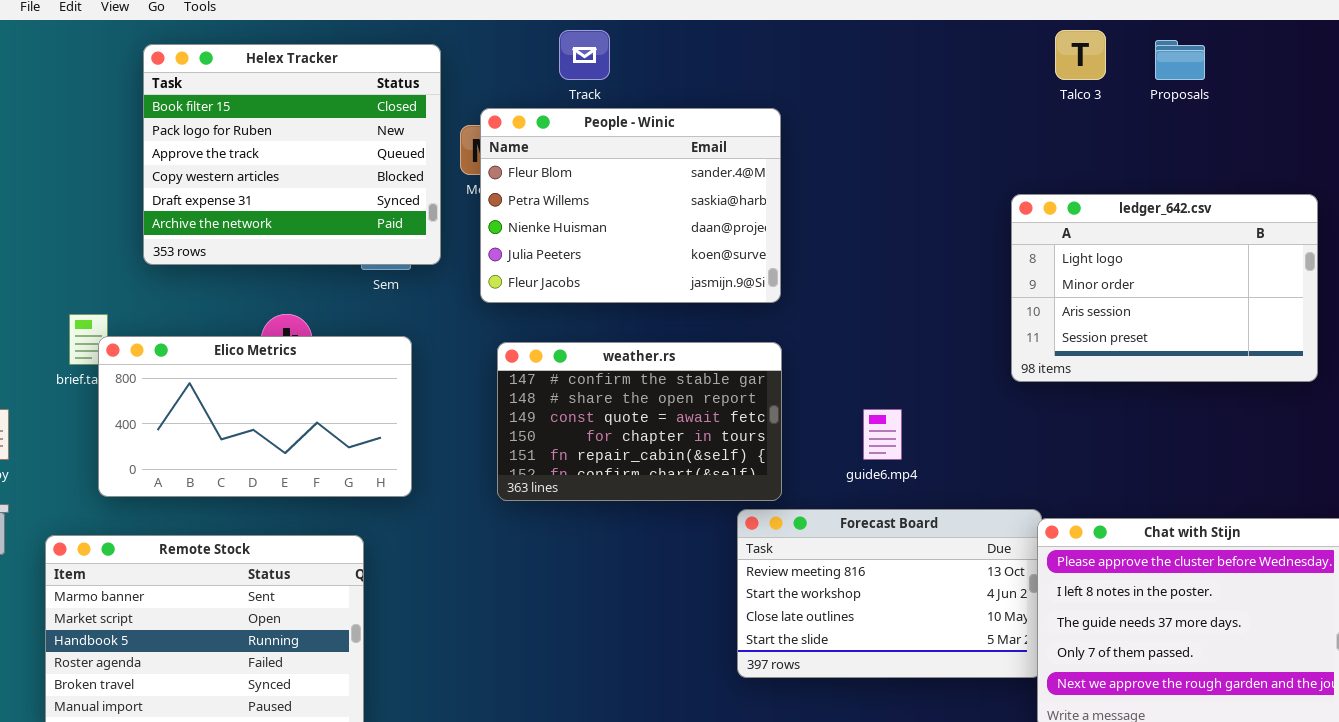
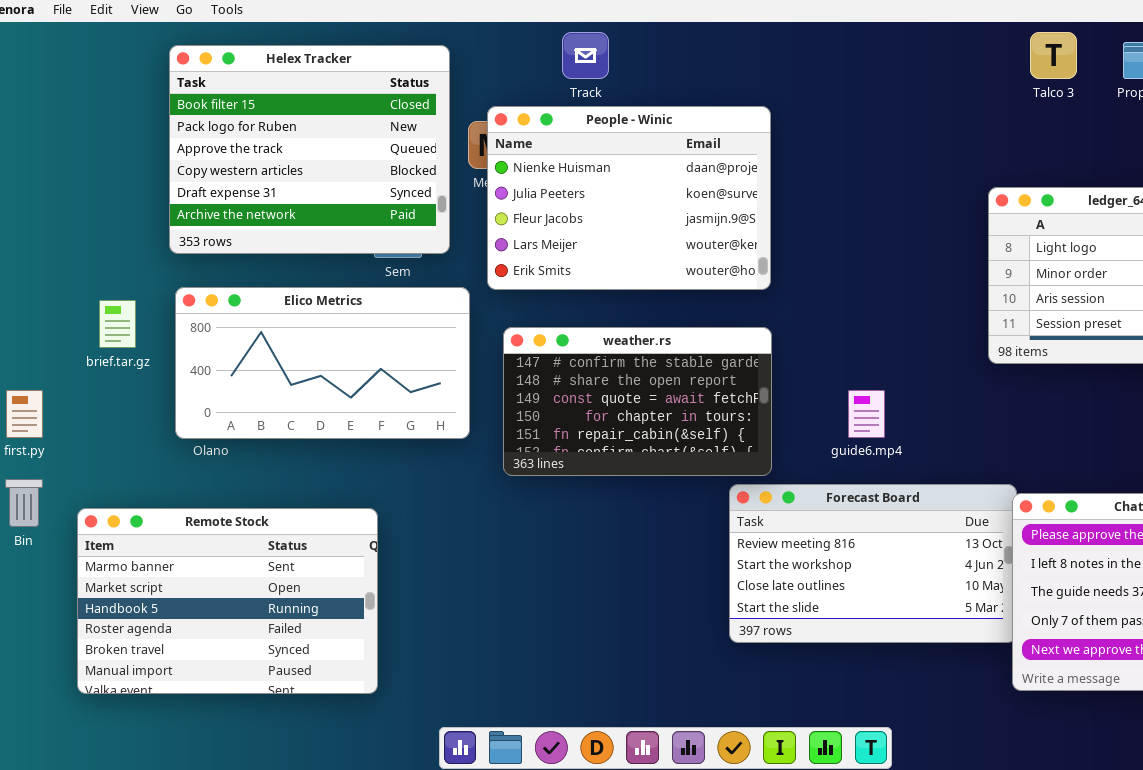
People - Winic: [480,108,781,303] -> [487,106,771,290], scrolled down 2 rows
Elico Metrics: [98,336,412,497] -> [175,287,470,439], moved

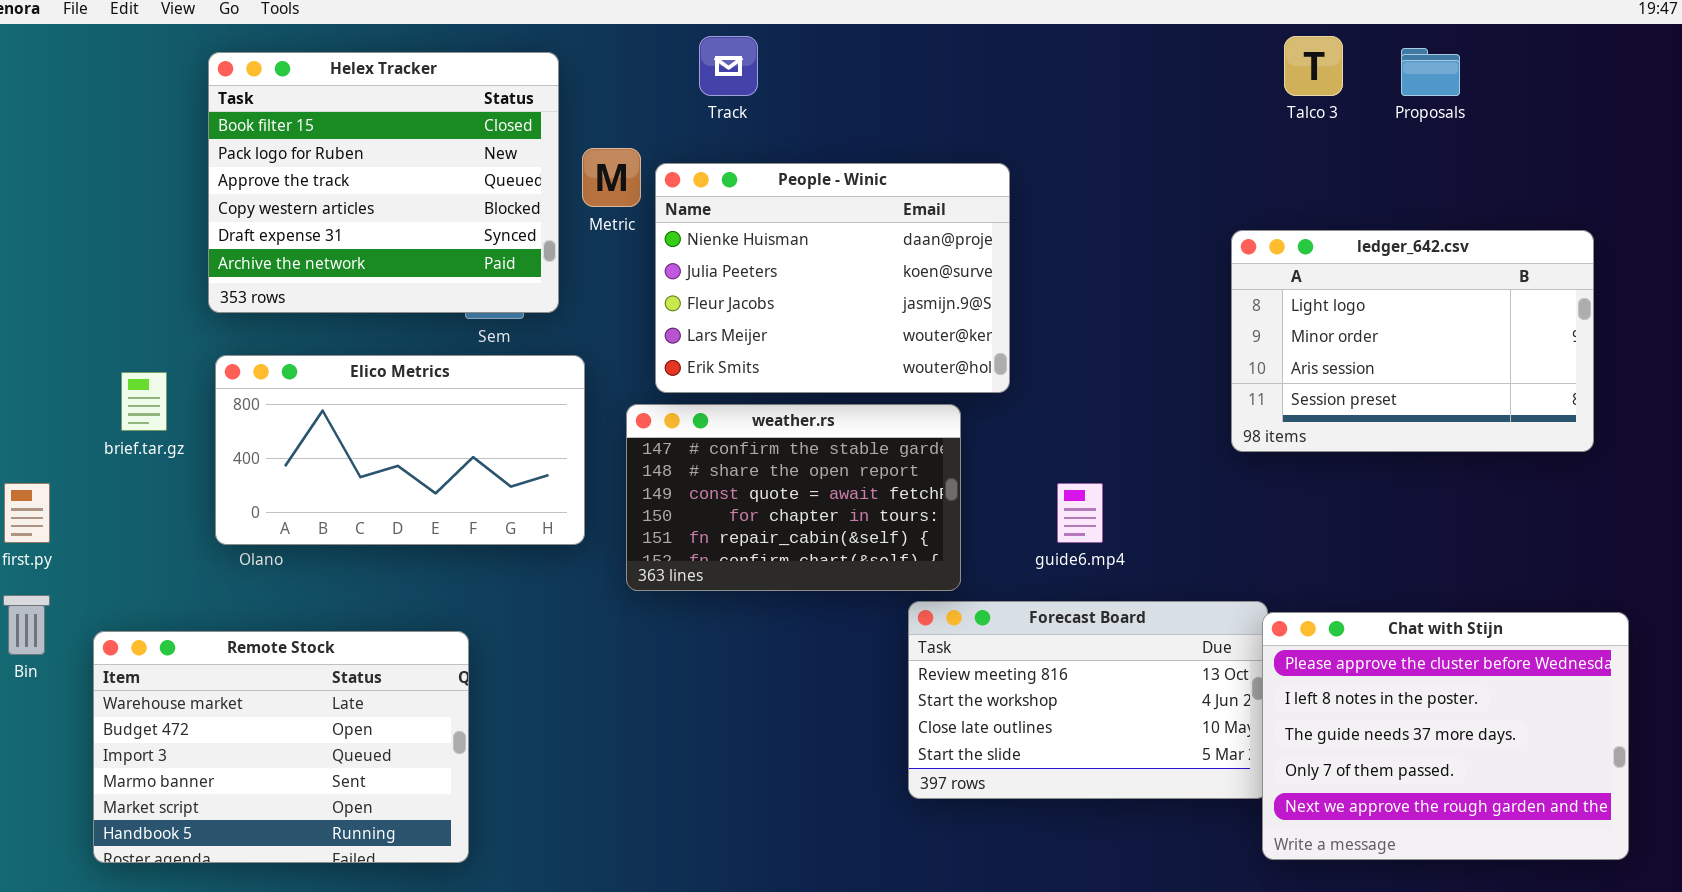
People - Winic: [487,106,771,290] -> [655,163,1010,393], moved
Remote Stock: [77,508,378,694] -> [93,631,469,863], scrolled up 3 rows

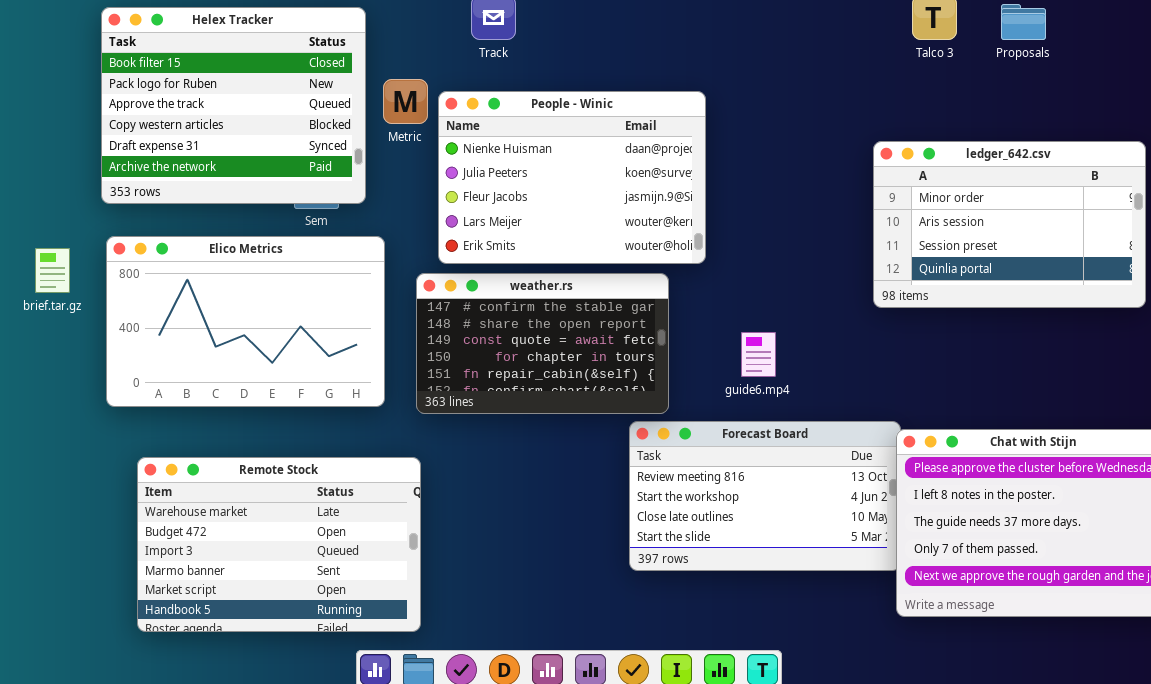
ledger_642.csv: [1231,230,1594,452] -> [873,141,1146,308], scrolled down 1 row
Elico Metrics: [215,355,585,545] -> [106,236,385,407], resized
Remote Stock: [93,631,469,863] -> [137,457,421,632], moved

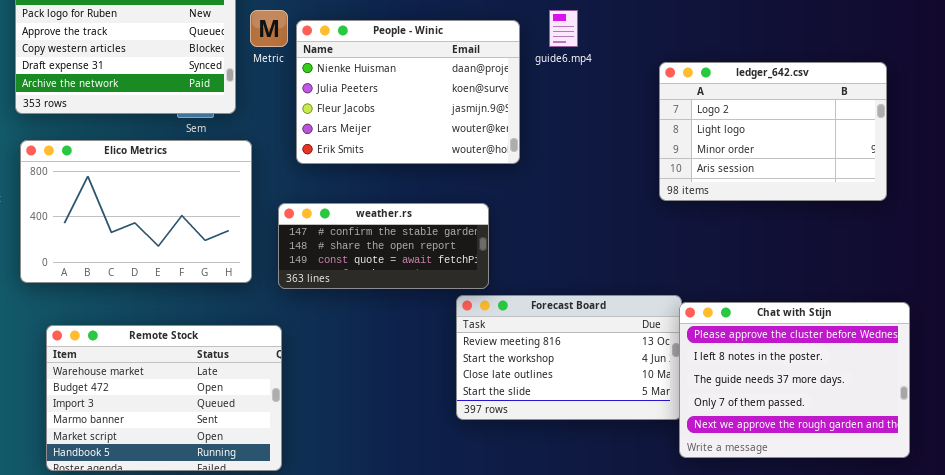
ledger_642.csv: [873,141,1146,308] -> [659,62,887,201], scrolled up 2 rows
weather.rs: [416,273,669,414] -> [278,203,489,289], resized
guide6.mp4: [741,332,776,377] -> [549,10,578,47], moved

